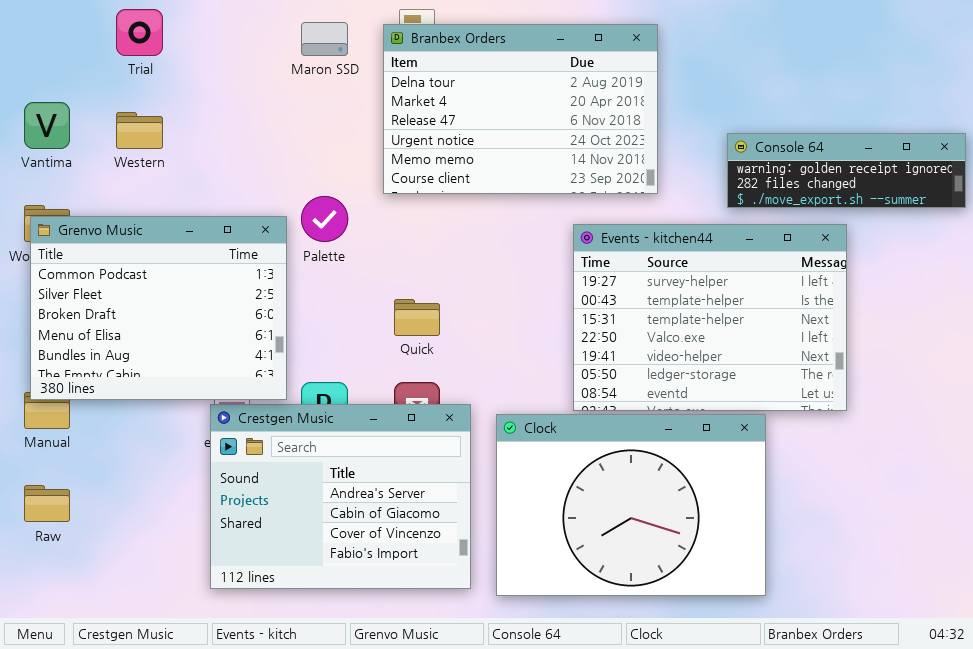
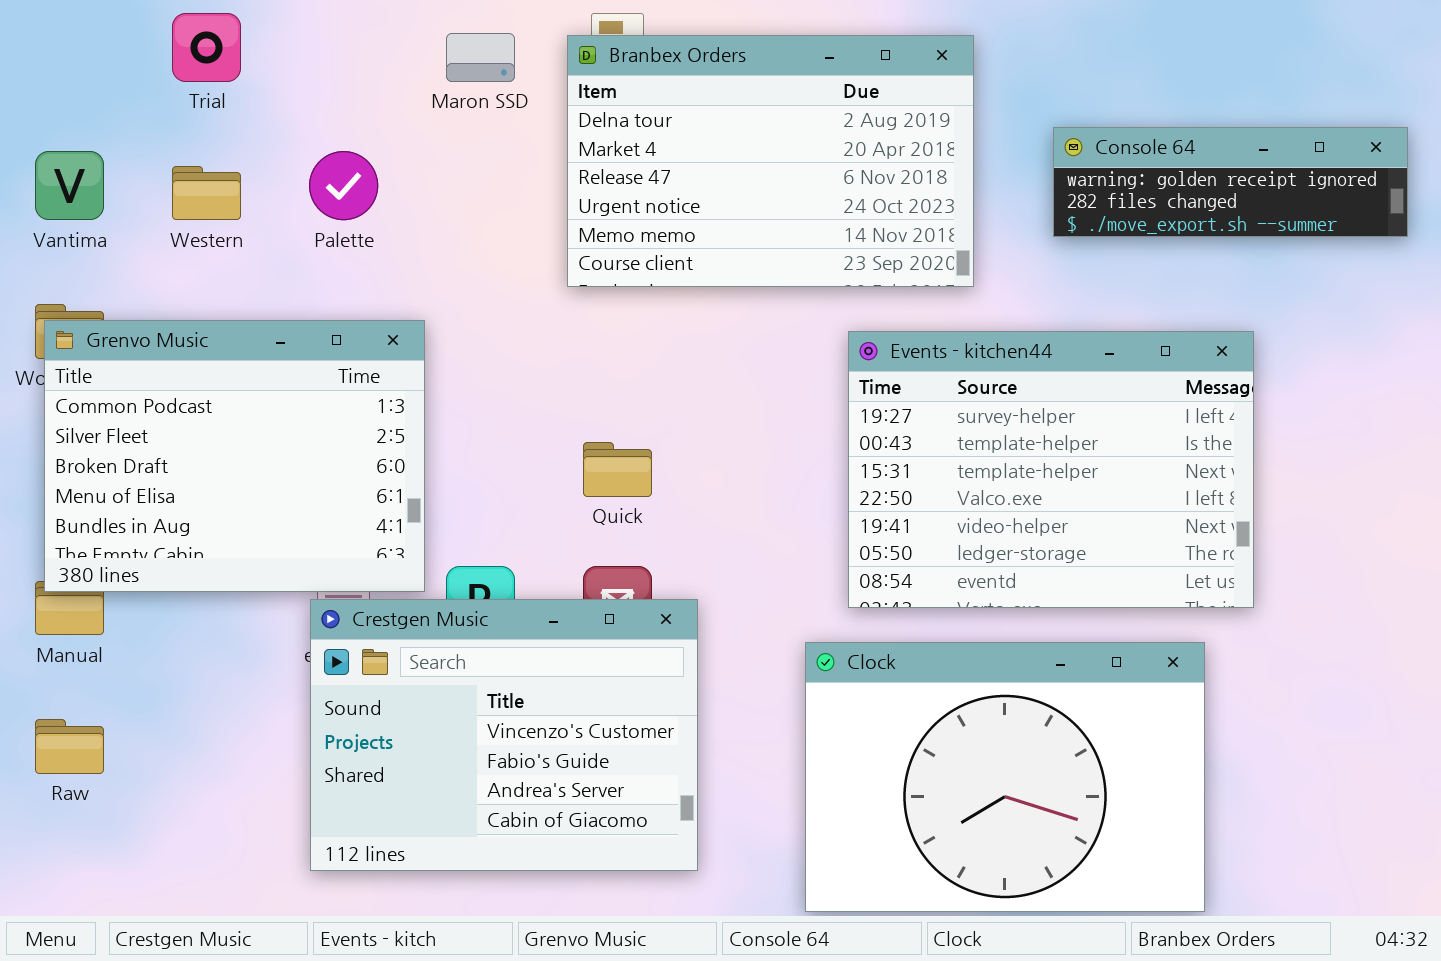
Console 64: [727,133,966,208] -> [1053,127,1408,237], moved
Palette: [301,196,348,242] -> [309,151,378,220], moved
Crestgen Music: [210,404,471,589] -> [310,599,698,871], scrolled up 2 rows
Clock: [496,414,766,596] -> [805,642,1205,912], moved

